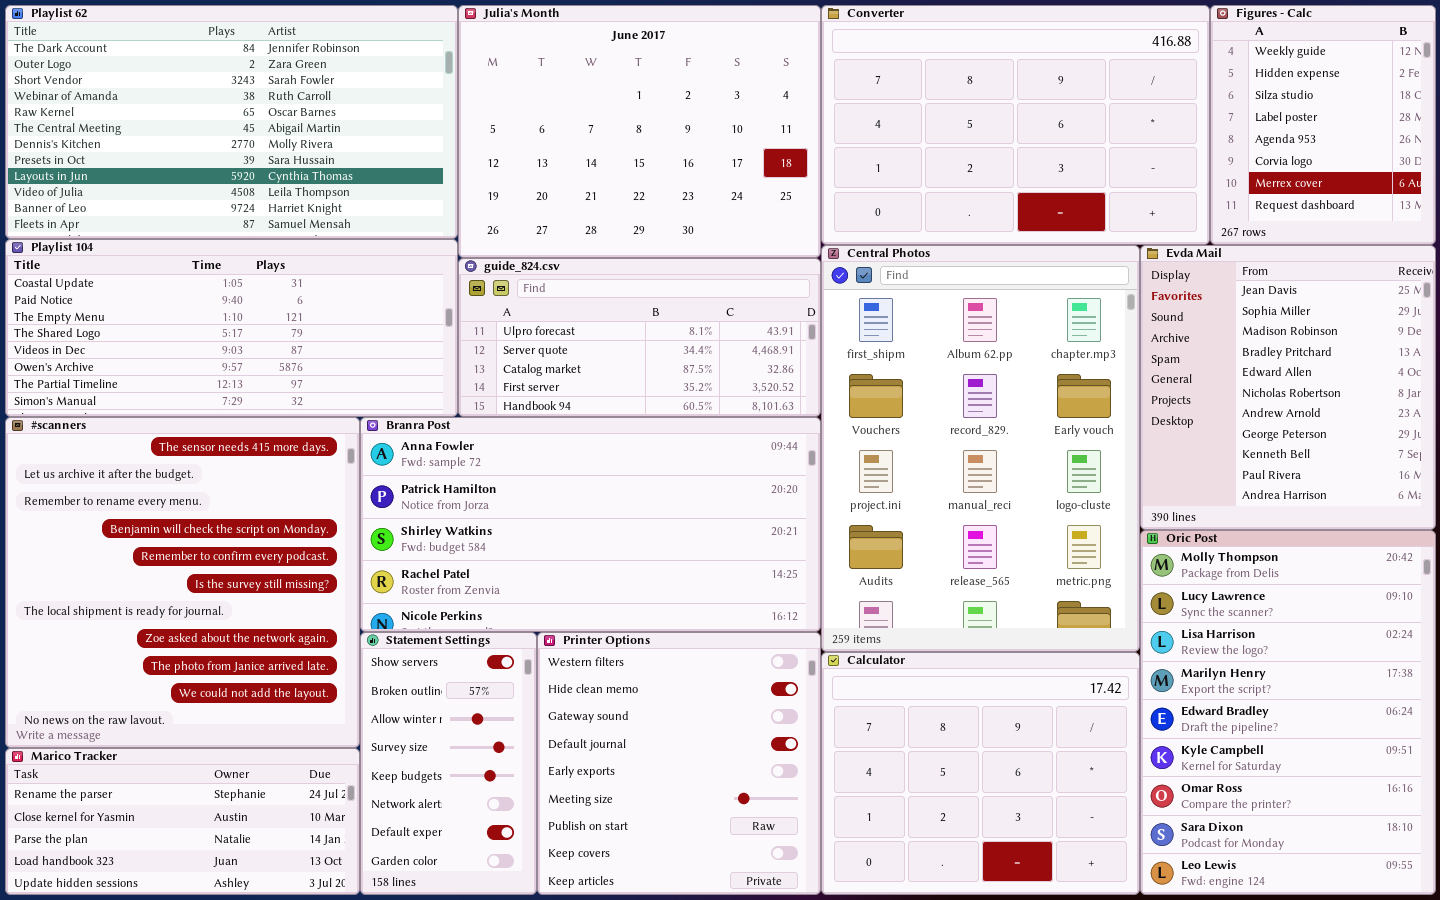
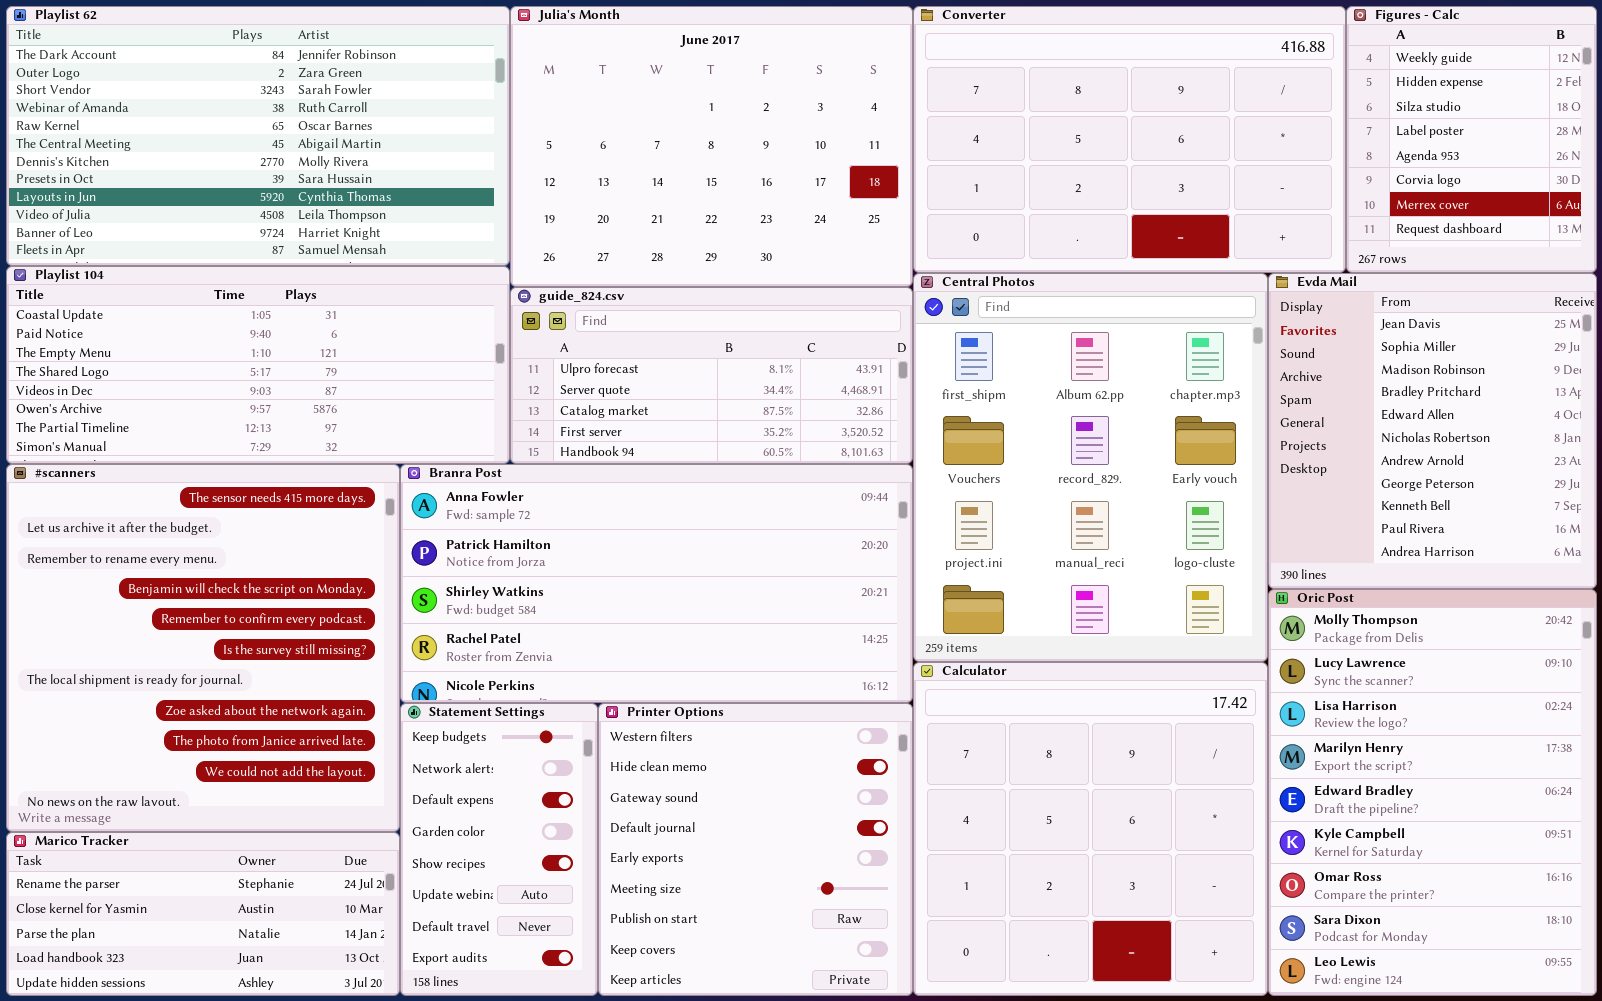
Central Photos: [821,245,1140,652] -> [913,273,1268,662], resized
Statement Settings: [360,632,537,895] -> [400,703,598,996], scrolled down 4 rows
Calculator: [821,652,1140,895] -> [913,662,1268,996], resized

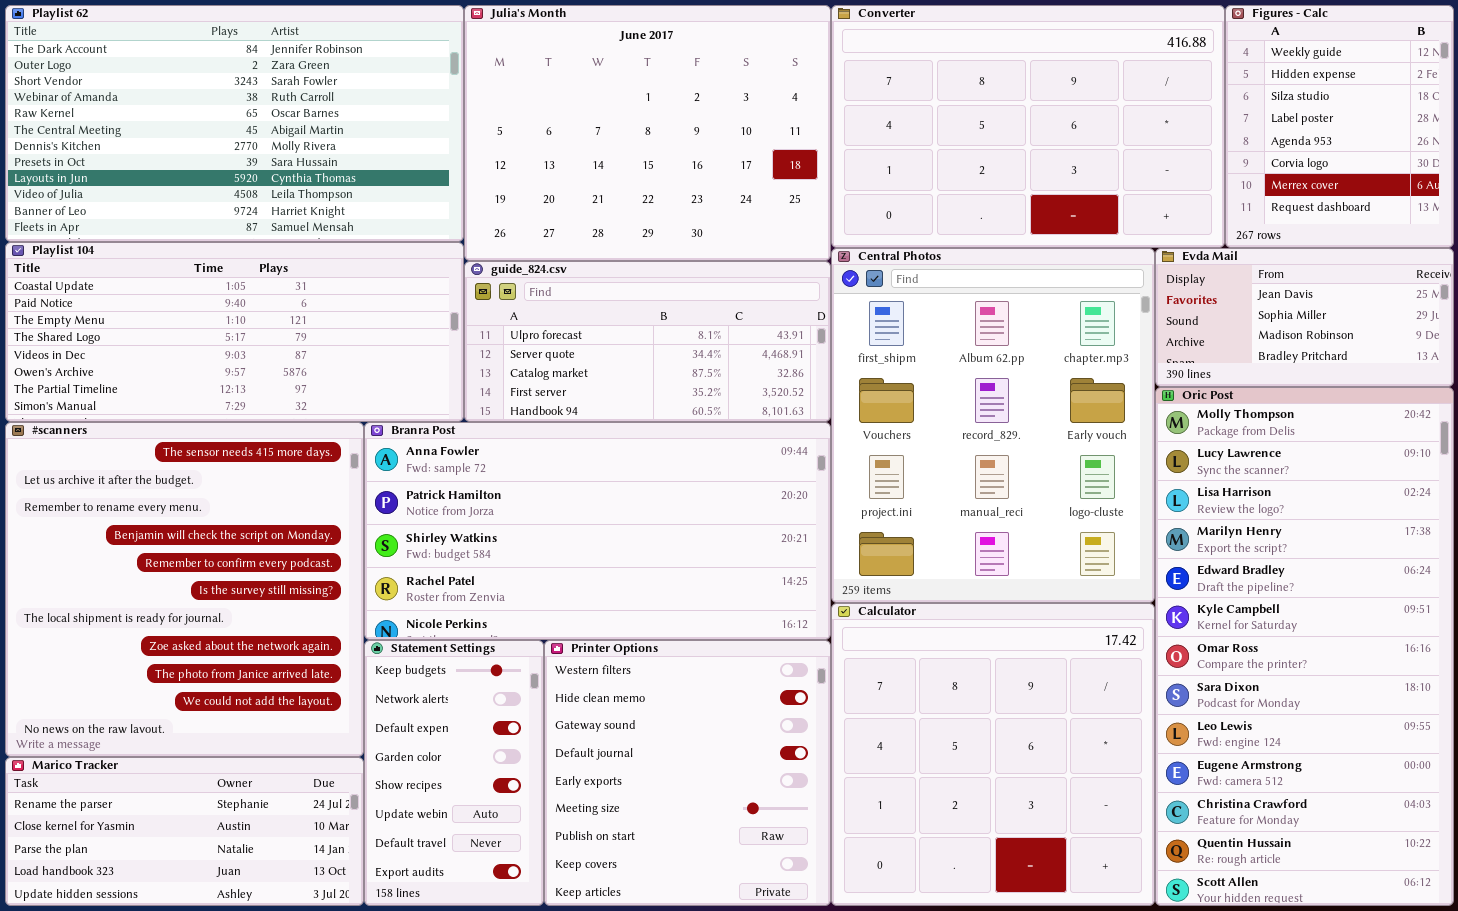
Evda Mail: [1268,273,1597,589] -> [1155,248,1454,387], resized
Oric Post: [1268,589,1597,996] -> [1155,387,1454,906], resized

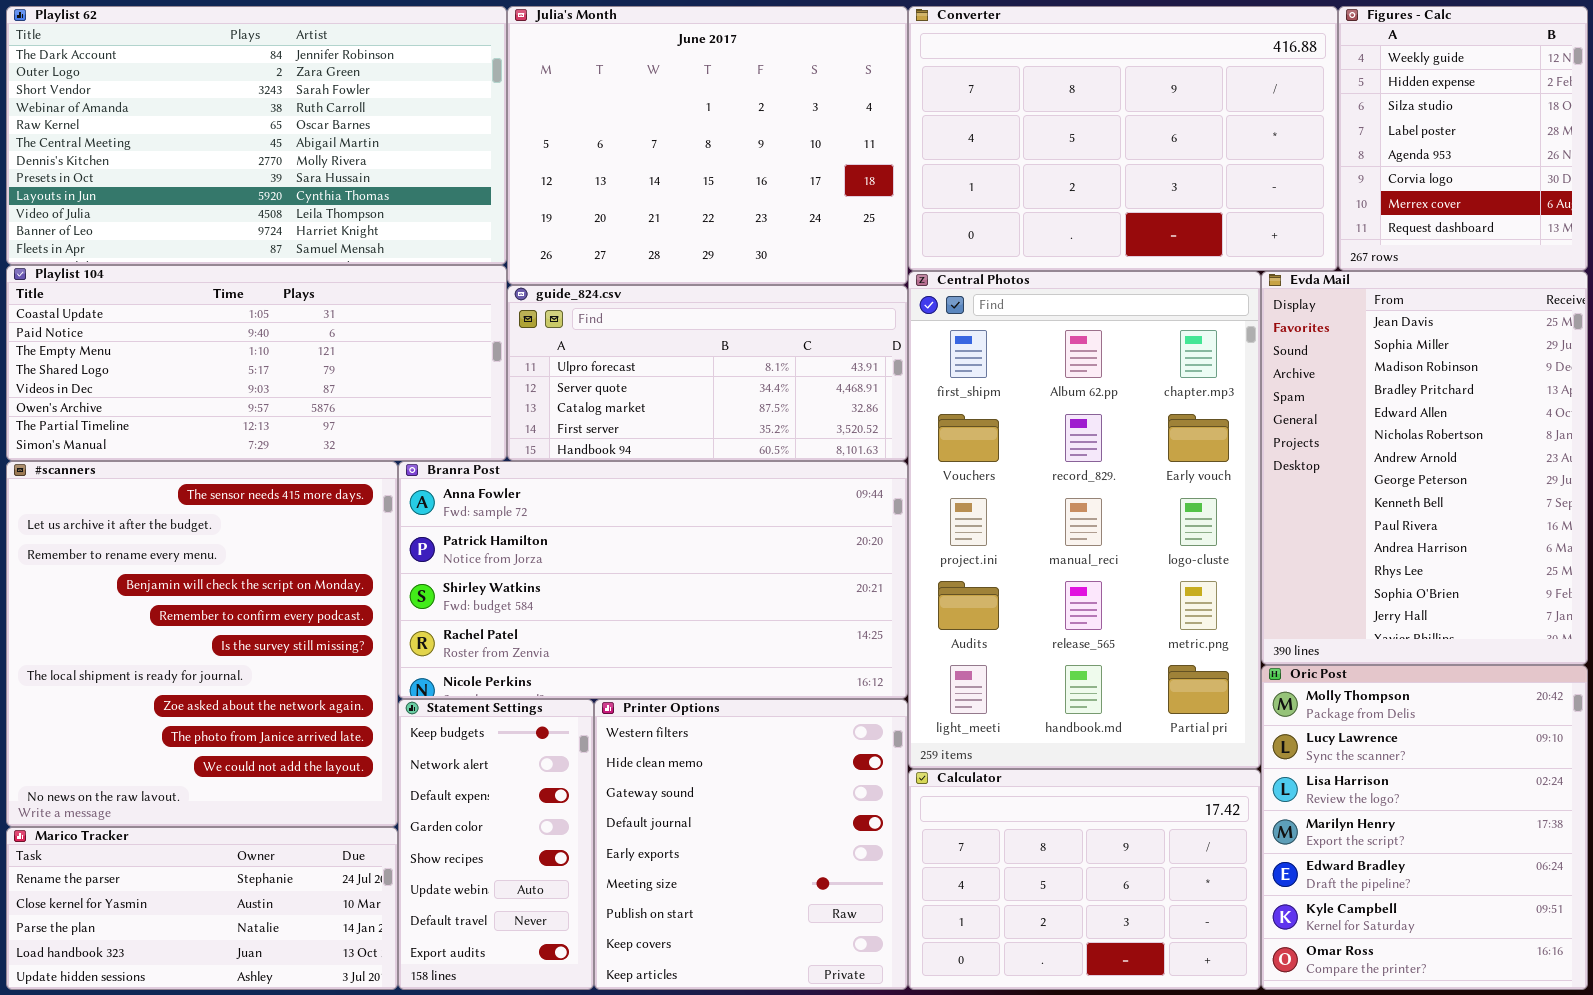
Central Photos: [831,248,1155,603] -> [908,271,1261,769], resized
Evda Mail: [1155,248,1454,387] -> [1261,271,1588,665], resized
Oric Post: [1155,387,1454,906] -> [1261,665,1588,990], resized
Calculator: [831,603,1155,906] -> [908,769,1261,990], resized

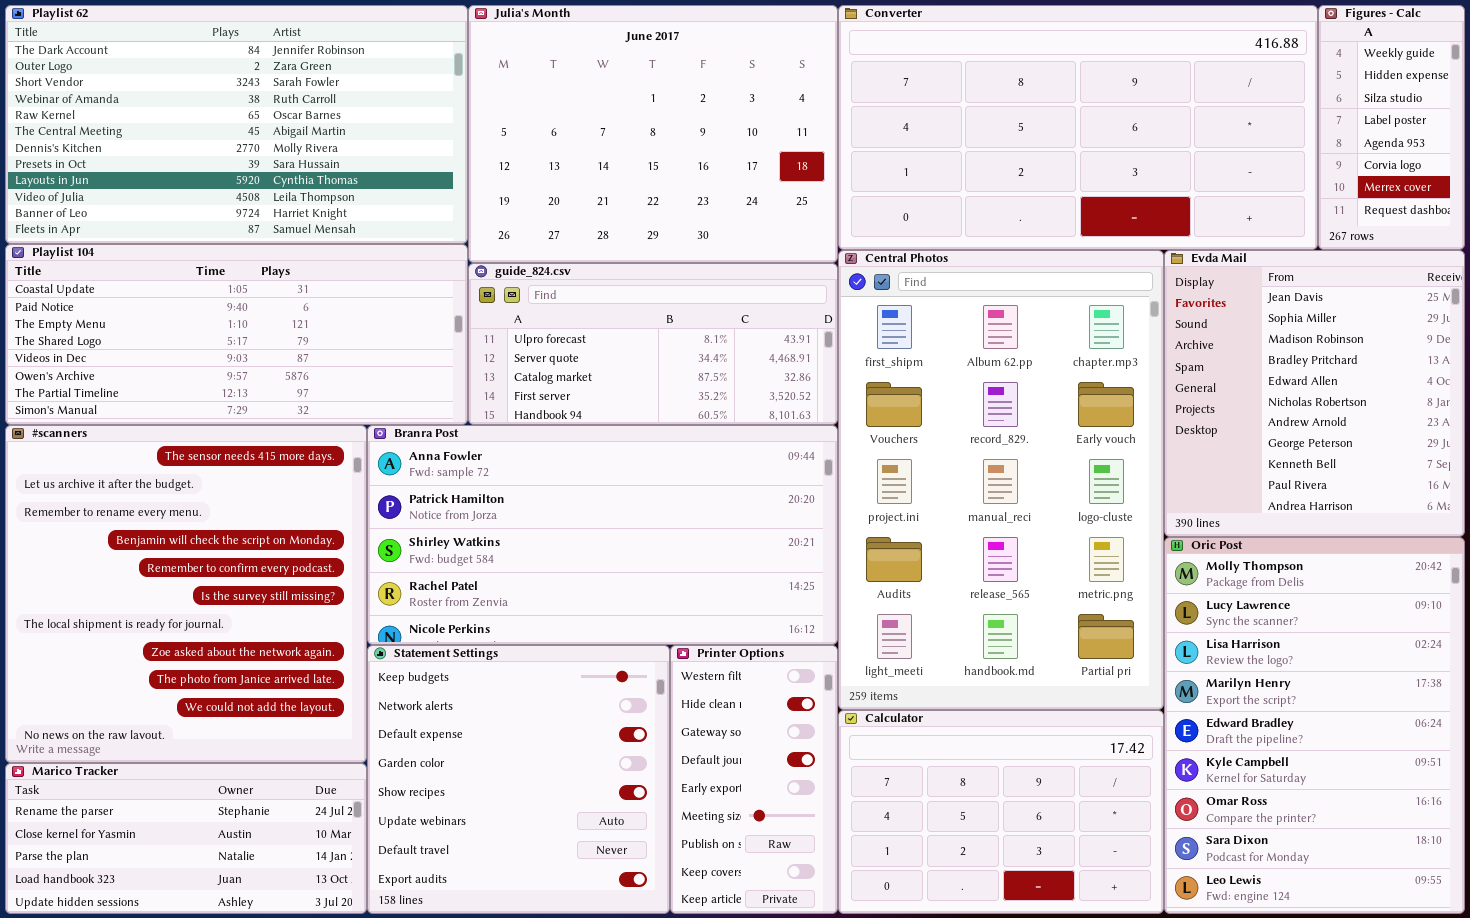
Converter: [908,6,1338,271] -> [838,5,1318,250], resized
Figures - Calc: [1338,6,1588,271] -> [1318,5,1465,250], resized
Evda Mail: [1261,271,1588,665] -> [1164,250,1465,537], resized
Oric Post: [1261,665,1588,990] -> [1164,537,1465,914], resized
Statement Settings: [398,699,594,990] -> [367,645,670,914], resized
Printer Options: [594,699,908,990] -> [670,645,838,914], resized

